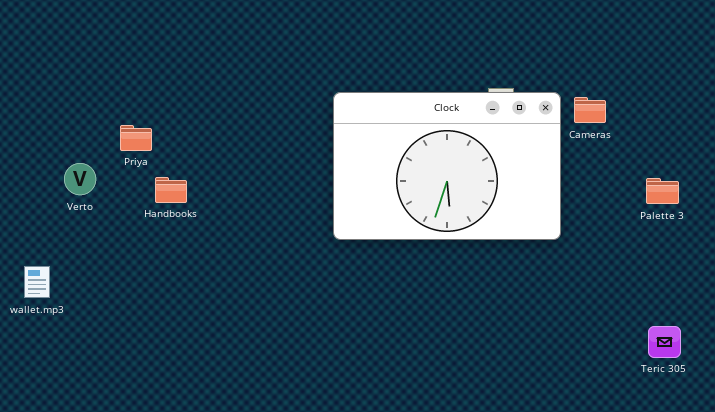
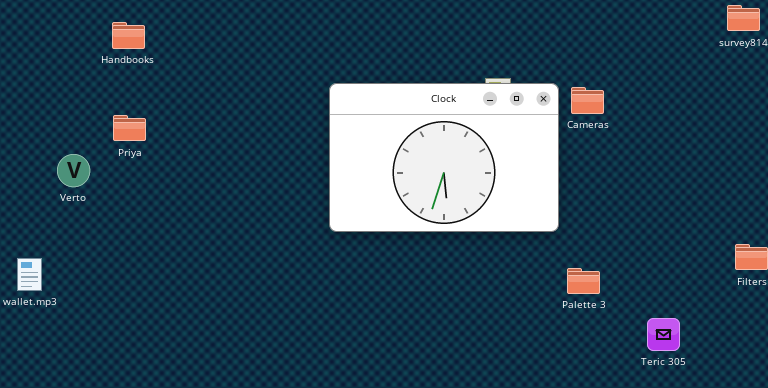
Handbooks: [155,177,187,203] -> [112,22,145,49], moved
Palette 3: [646,178,679,204] -> [567,268,600,294], moved

